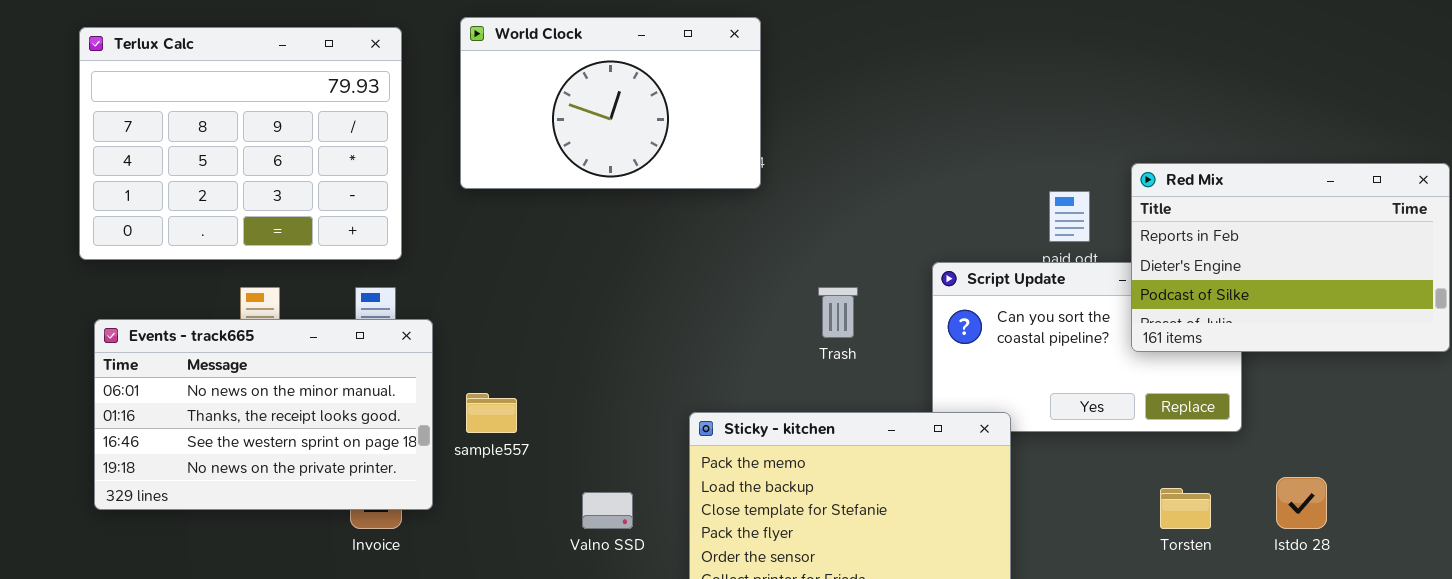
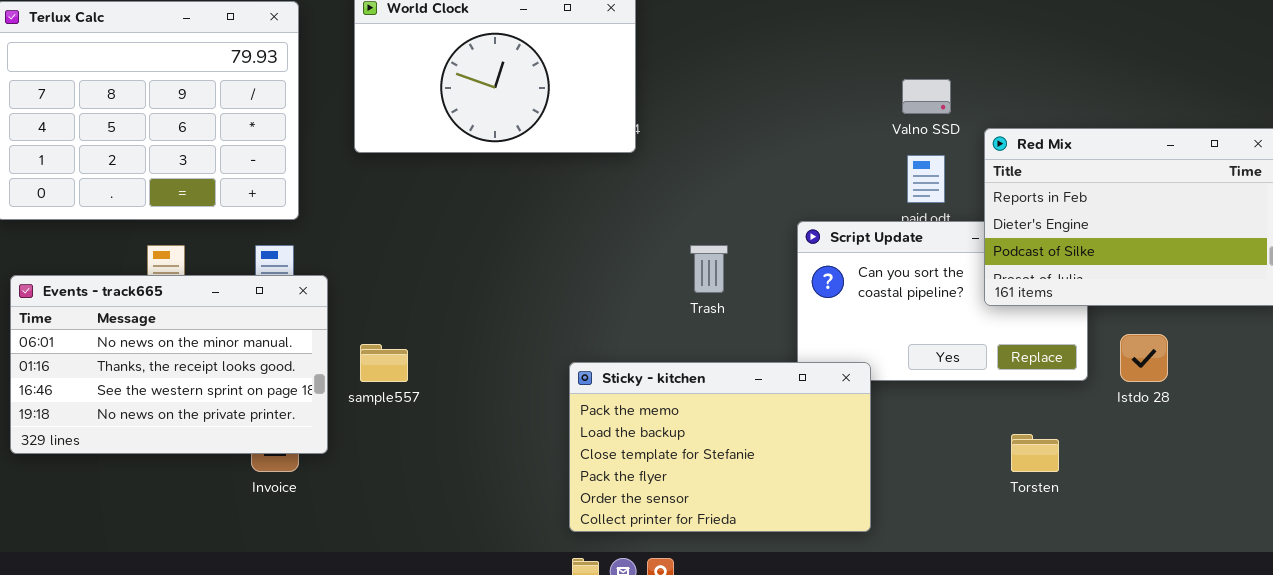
Istdo 28: [1276,477,1327,529] -> [1120,334,1168,382], moved
Valno SSD: [582,492,633,529] -> [902,79,951,114], moved

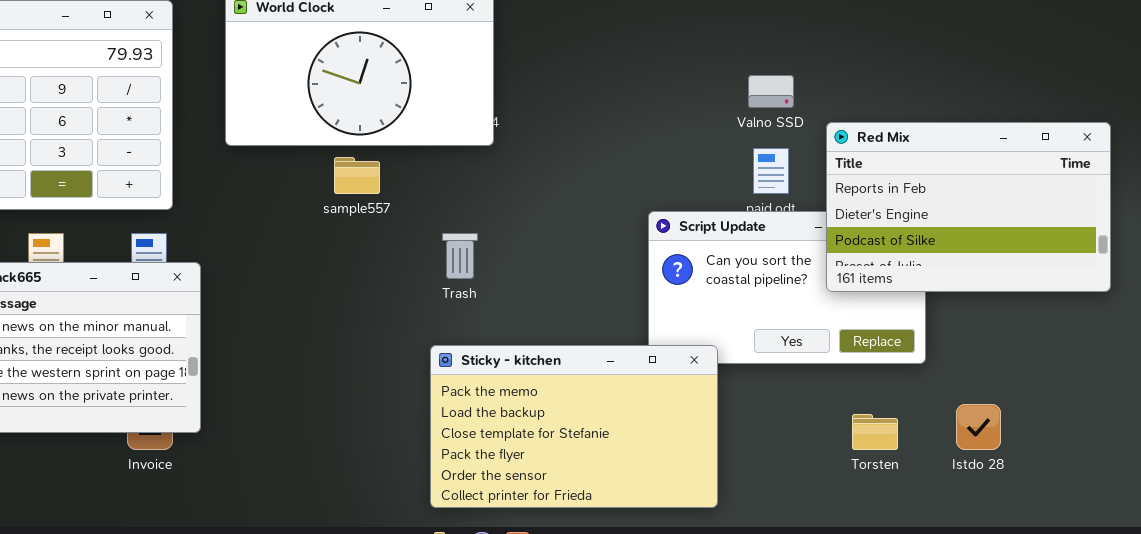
Trash: [690,245,728,293] -> [442,233,478,279], moved
Istdo 28: [1120,334,1168,382] -> [956,404,1001,450], moved
sample557: [360,344,408,382] -> [334,157,380,194], moved

